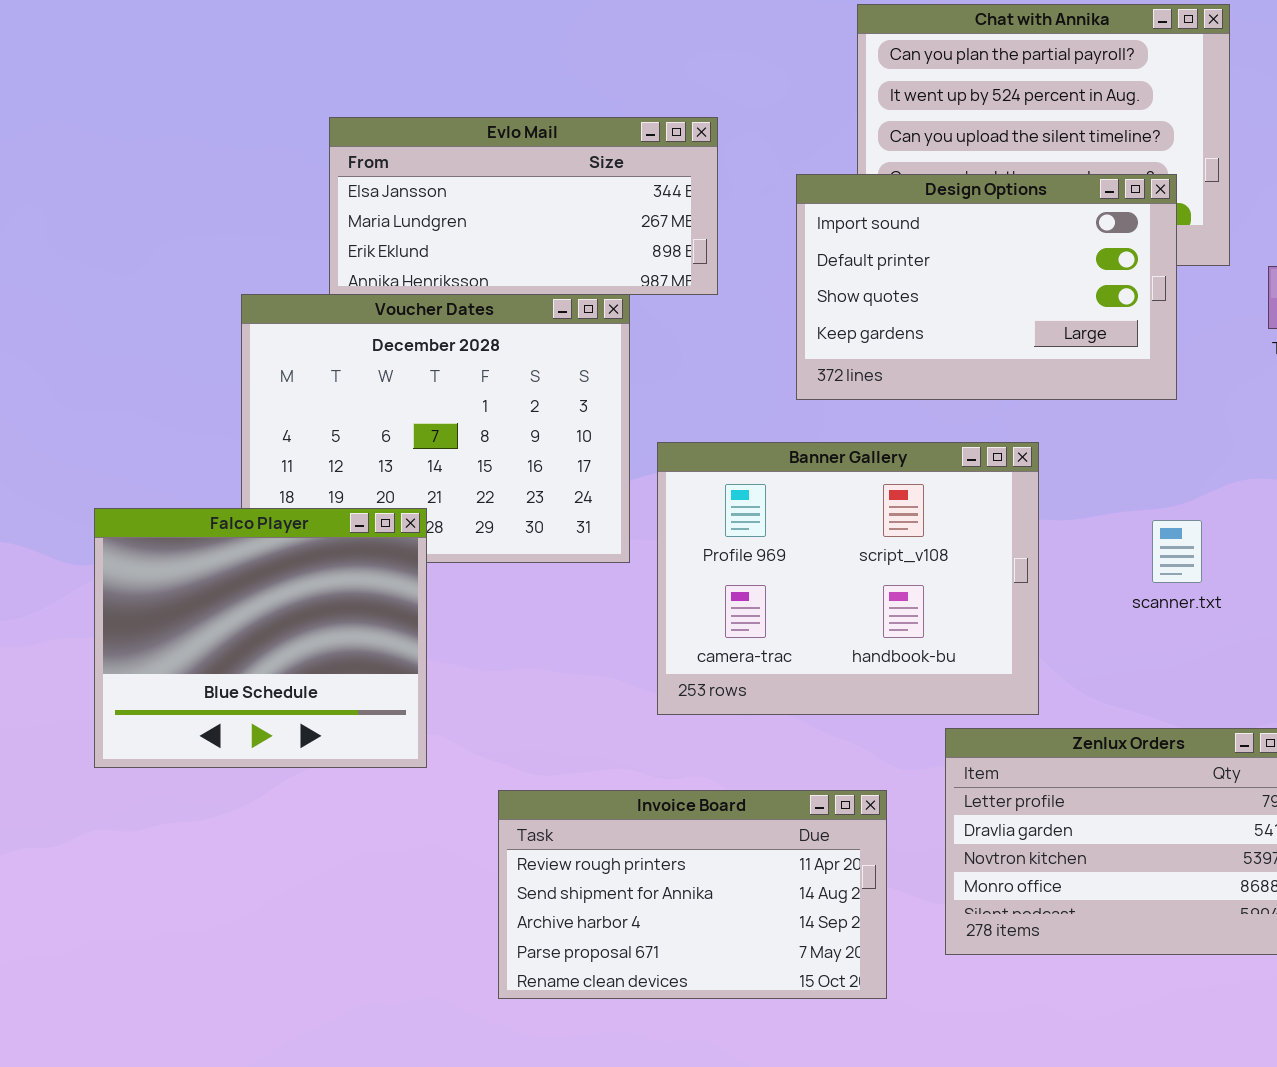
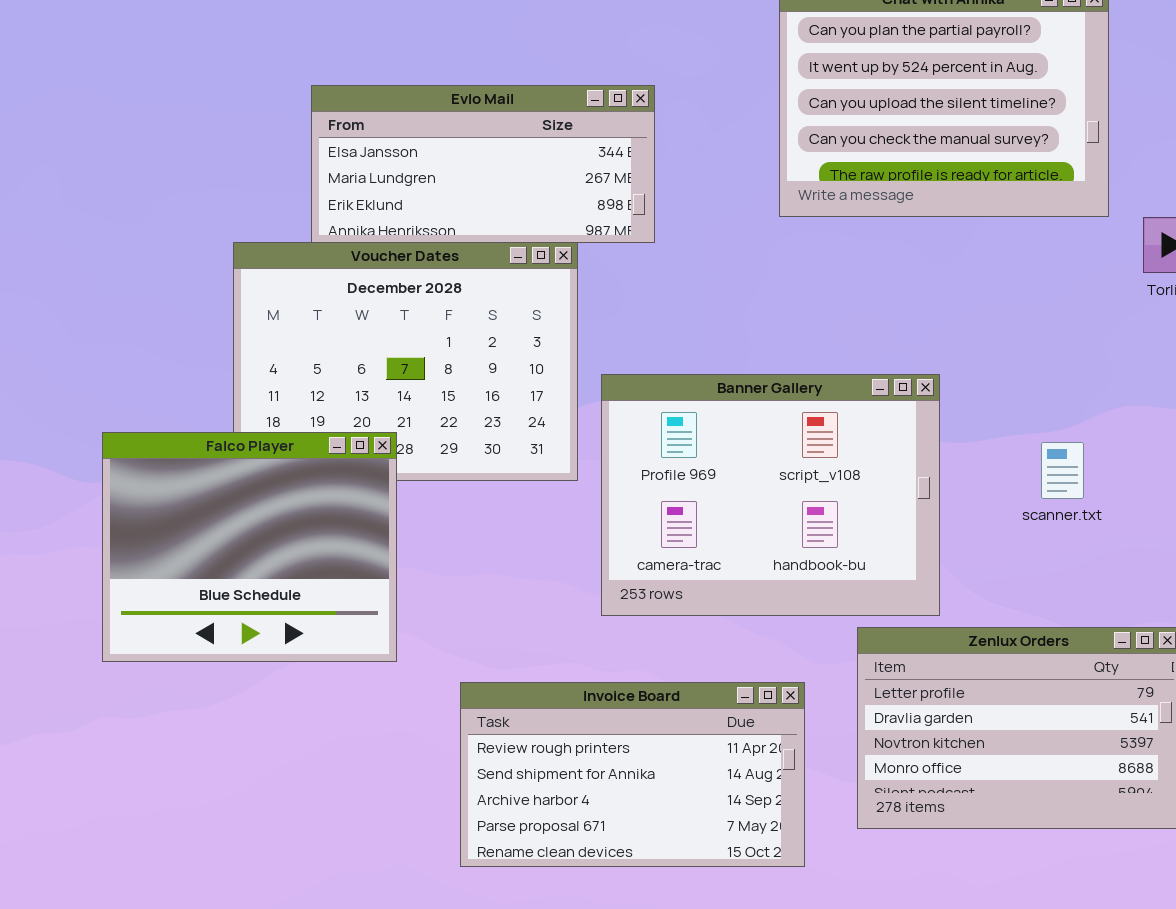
Design Options: [796,174,1177,400] -> none, closed

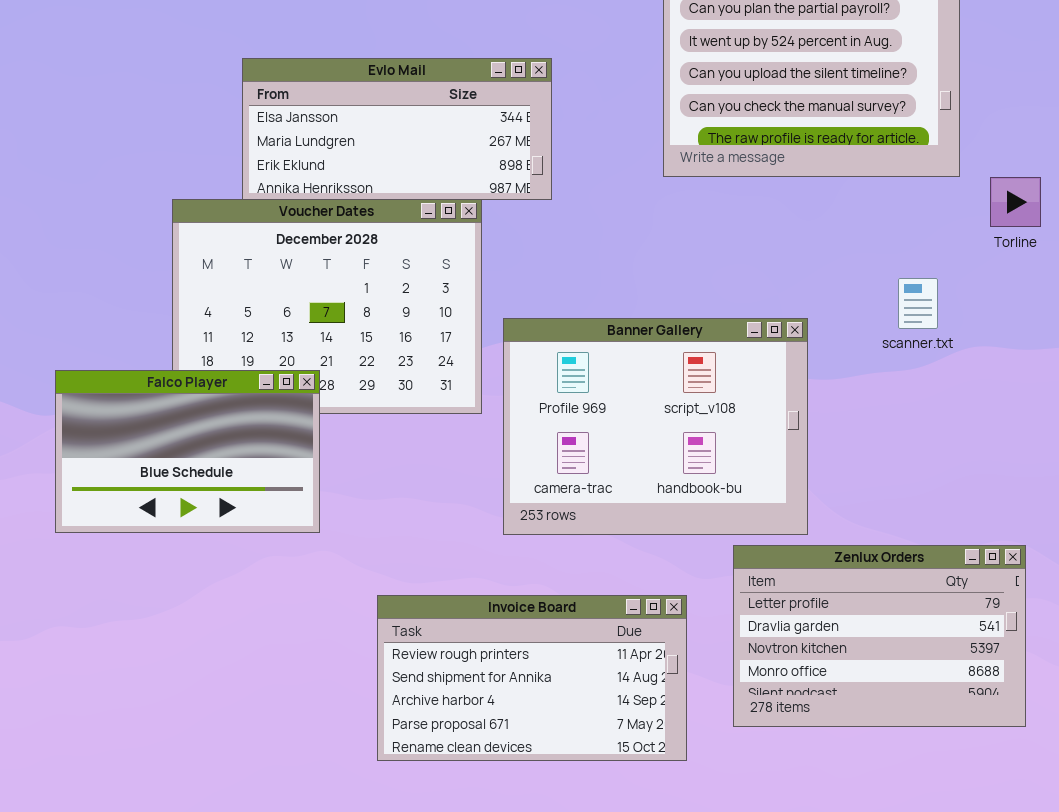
Falco Player: [102,432,397,662] -> [55,370,320,533], resized
scanner.txt: [1041,442,1084,499] -> [898,278,938,329], moved

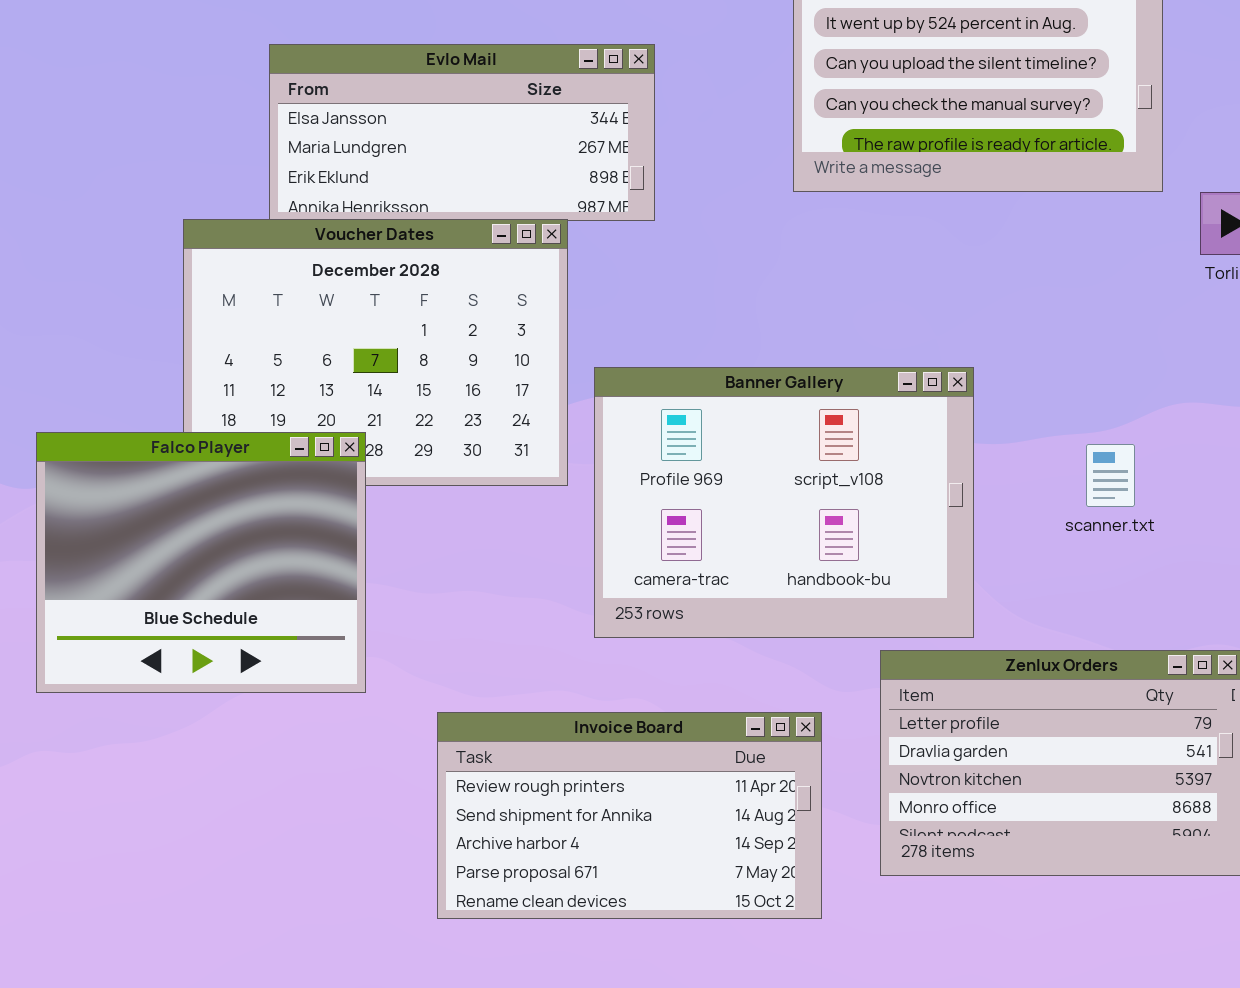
scanner.txt: [898,278,938,329] -> [1086,444,1135,507], moved
Falco Player: [55,370,320,533] -> [36,432,366,693], resized

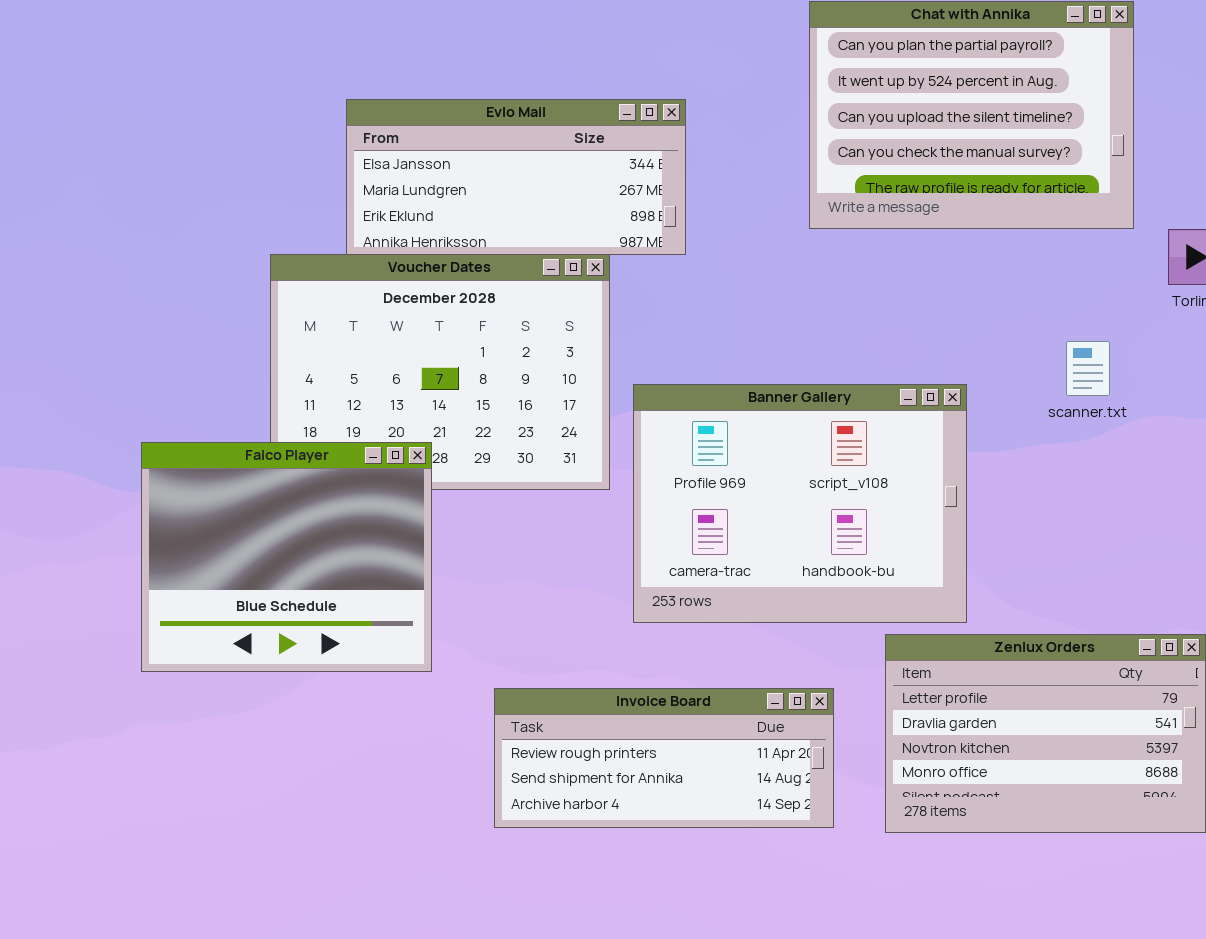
scanner.txt: [1086,444,1135,507] -> [1066,341,1110,396], moved
Invoice Board: [437,712,822,919] -> [494,688,834,828], resized

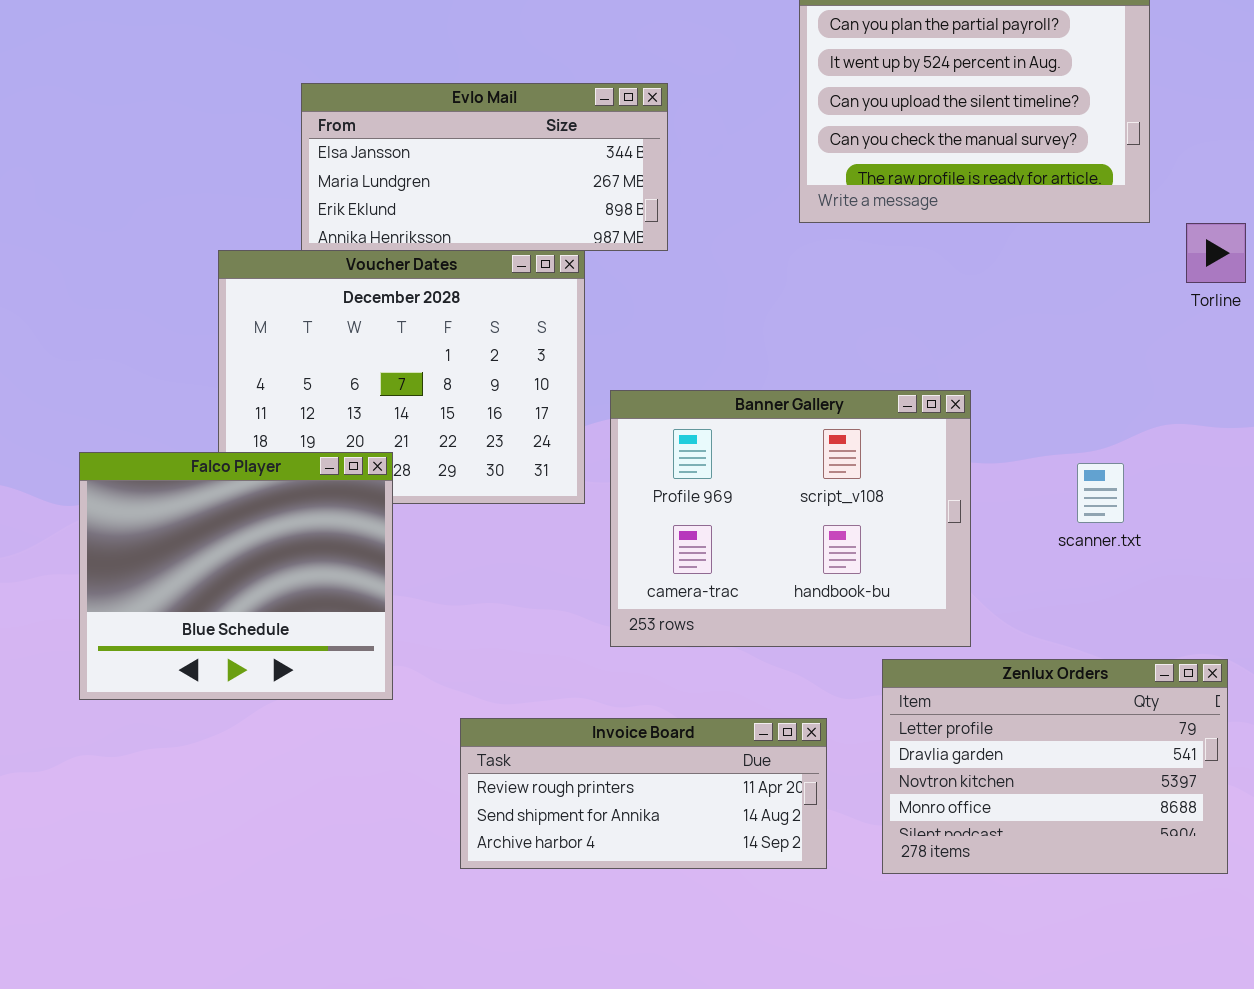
scanner.txt: [1066,341,1110,396] -> [1077,463,1124,523], moved

